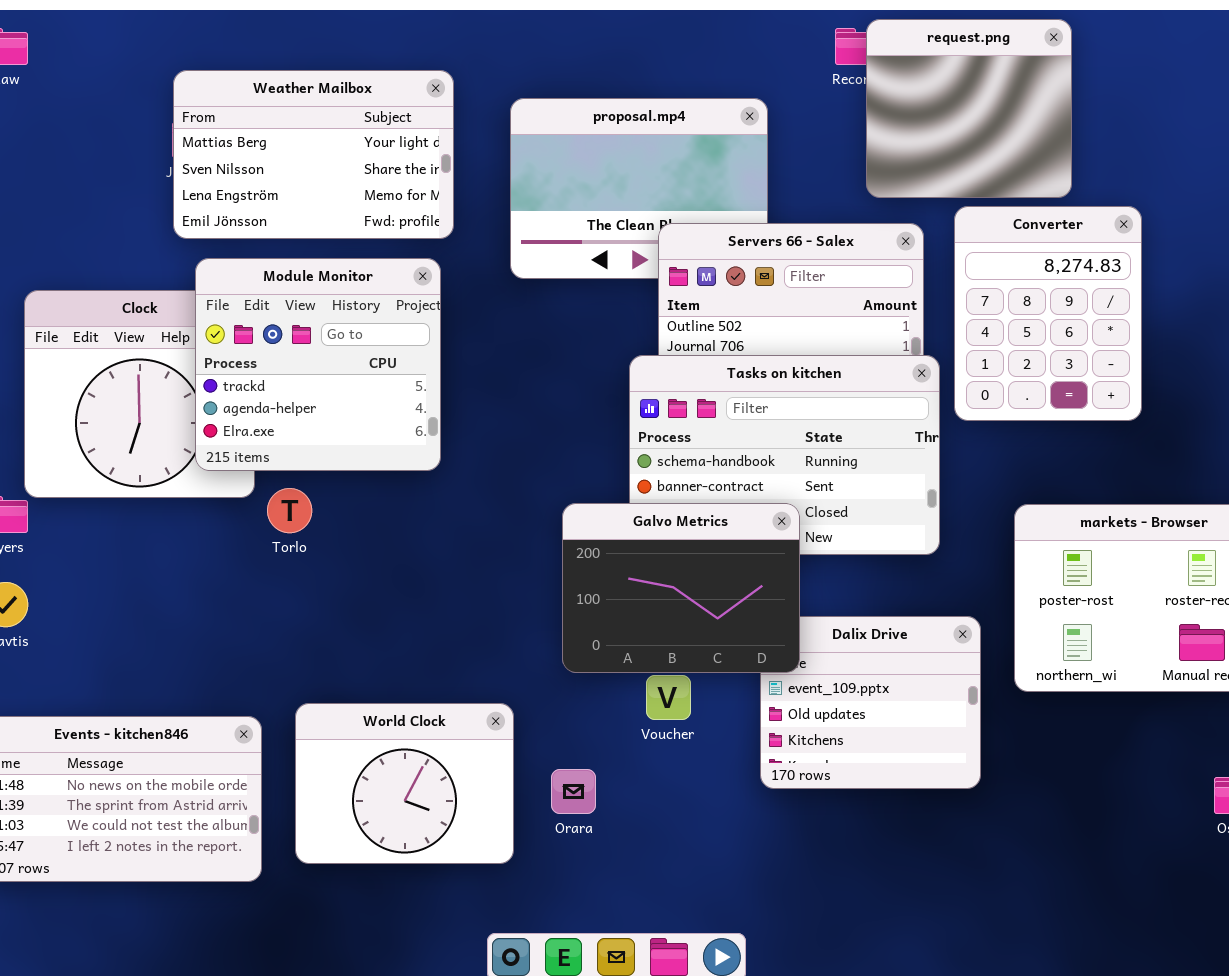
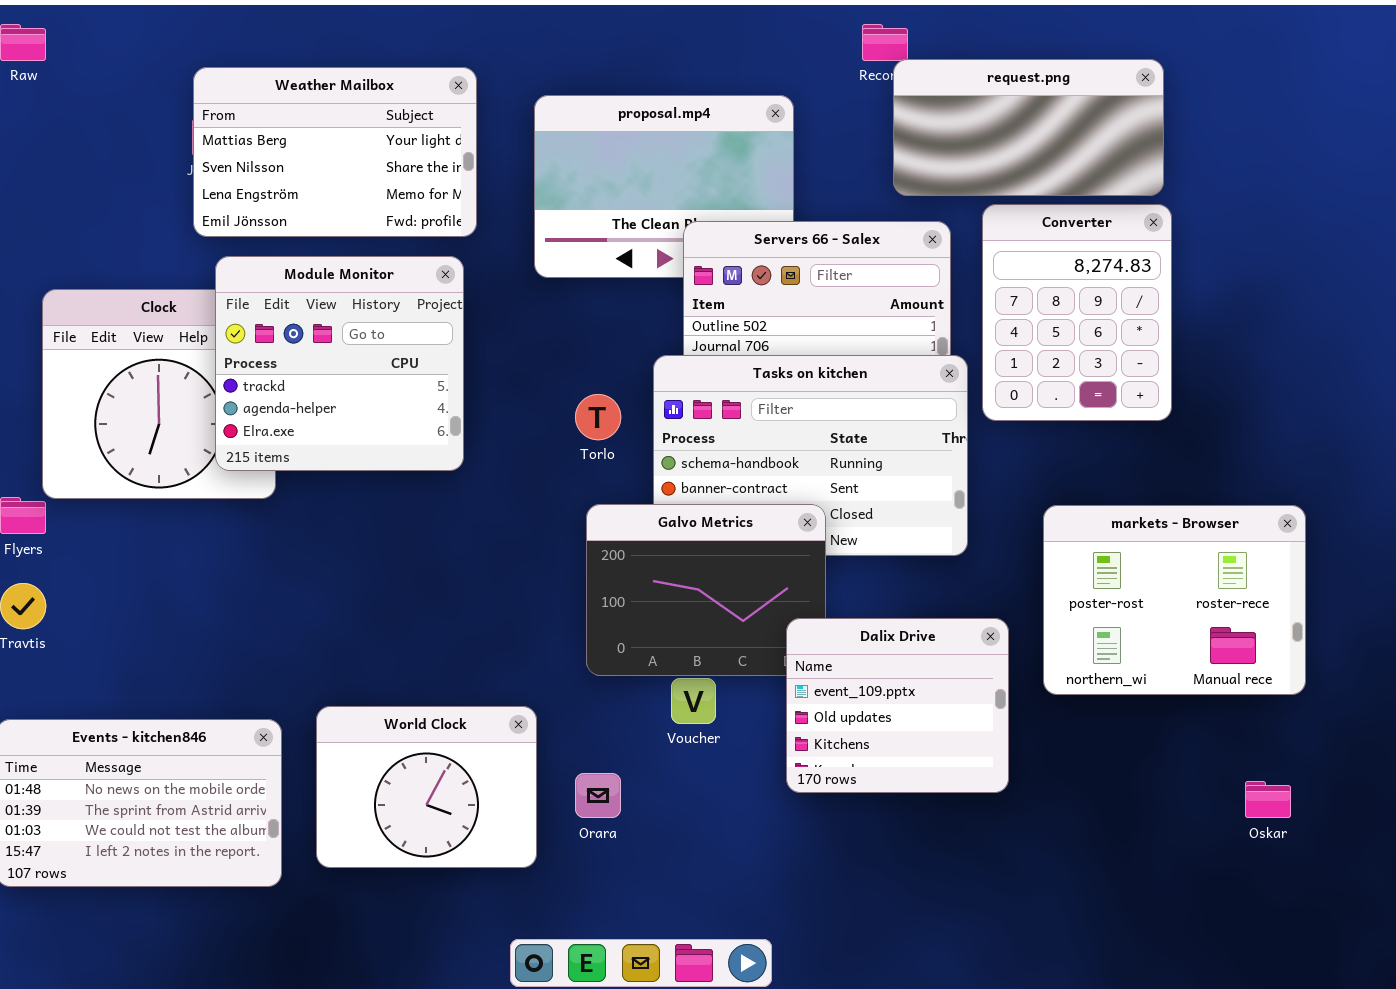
request.png: [866,19,1072,198] -> [893,59,1164,196], resized
Torlo: [267,488,312,533] -> [575,394,621,440], moved
Dalix Drive: [760,616,981,789] -> [786,618,1009,793], raised

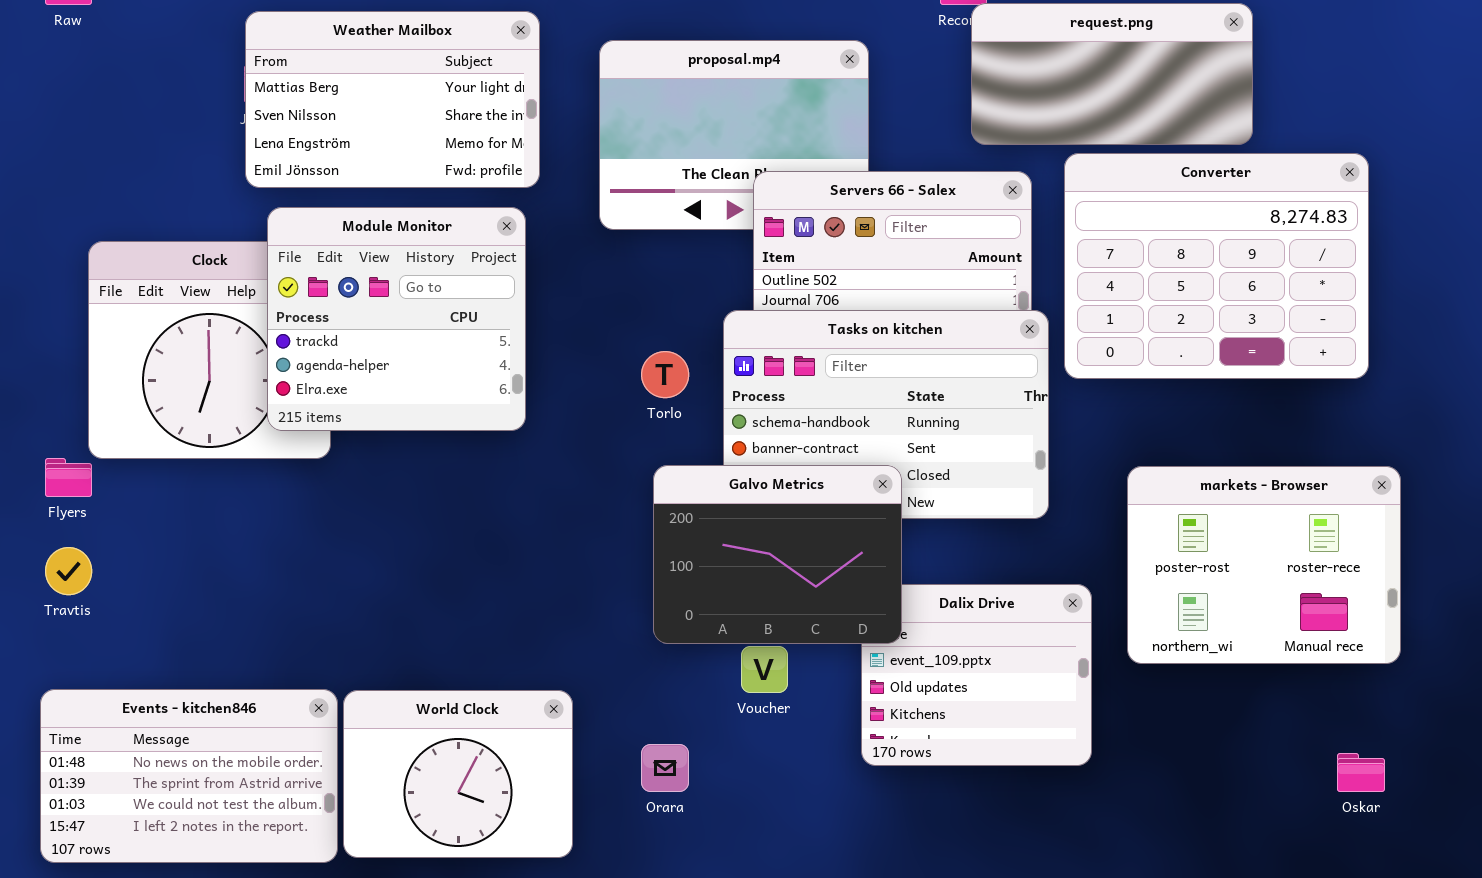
Converter: [982,204,1172,421] -> [1064,153,1369,379], resized
Galvo Metrics: [586,504,826,676] -> [653,465,902,644], raised
World Clock: [316,706,537,868] -> [343,690,573,858], moved

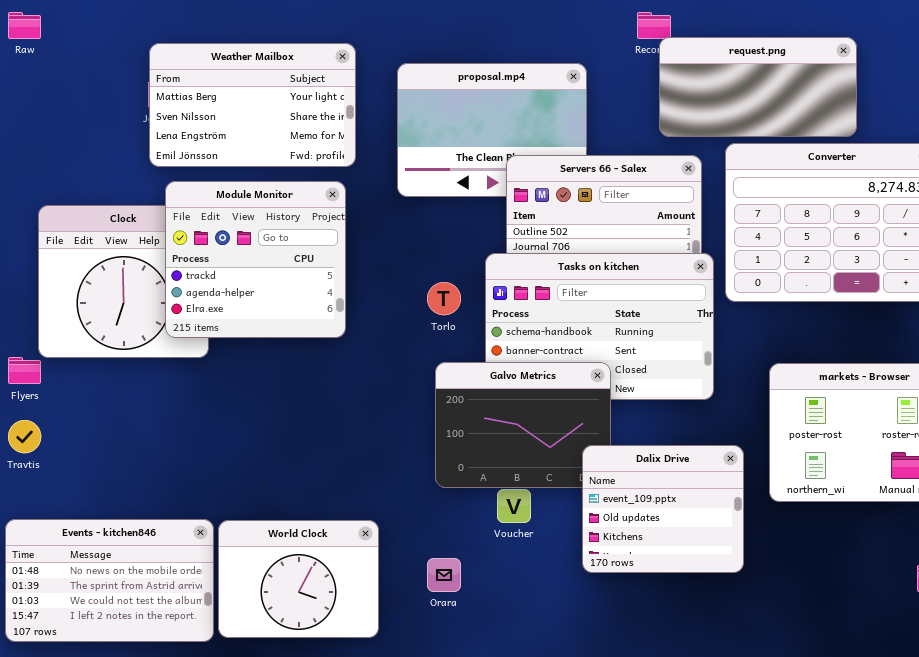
Dalix Drive: [861,584,1092,766] -> [582,445,744,573], raised

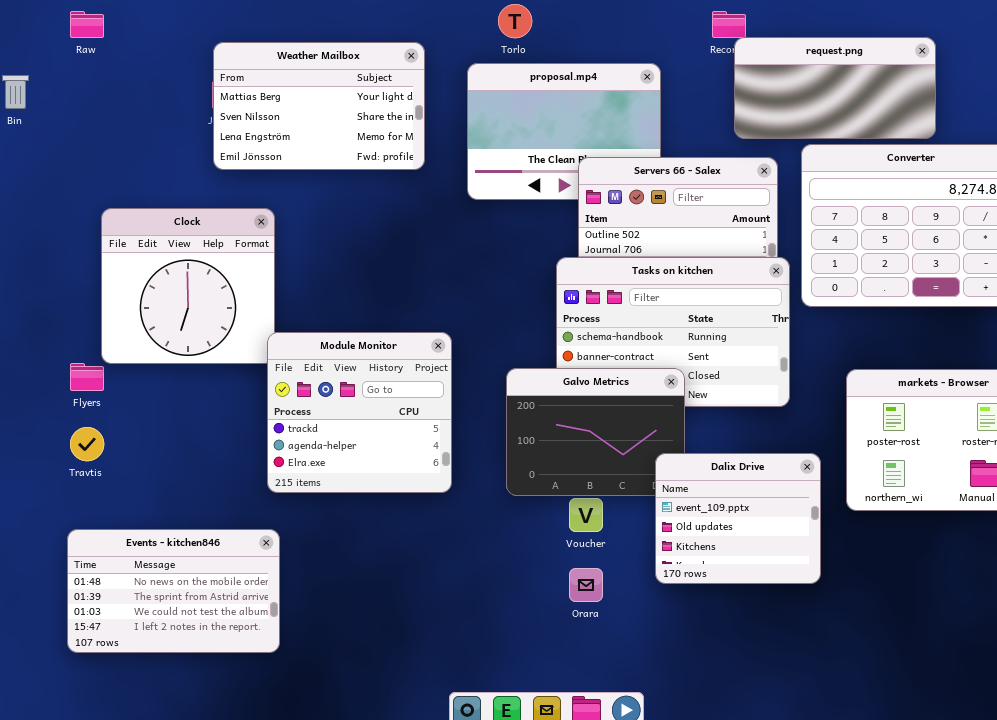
Module Monitor: [165,181,346,338] -> [267,332,452,493], moved
Torlo: [427,282,461,315] -> [498,4,532,38], moved
World Clock: [218,520,379,638] -> none, closed
Orara: [427,558,461,592] -> [569,568,603,602], moved

